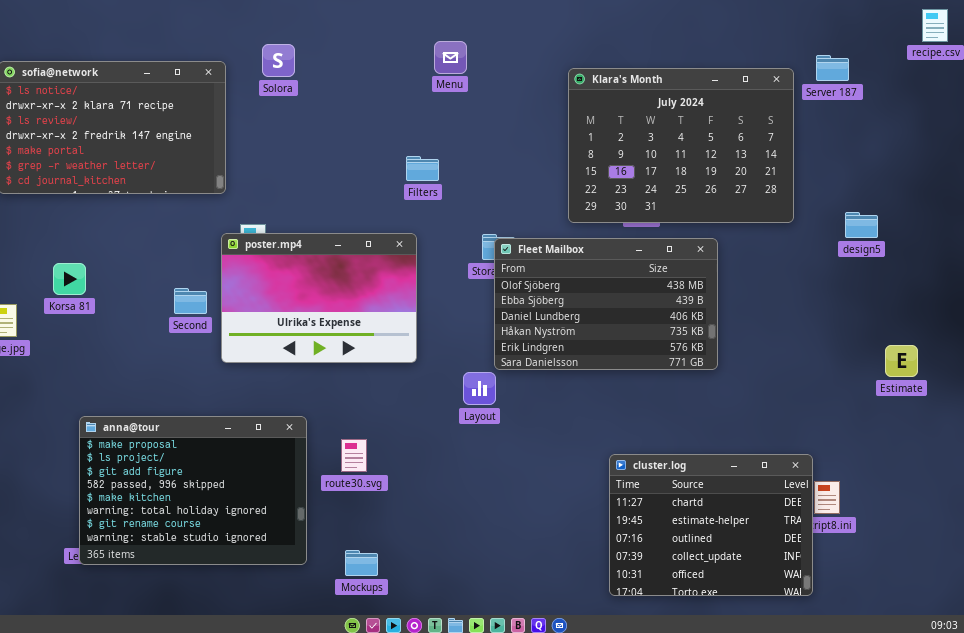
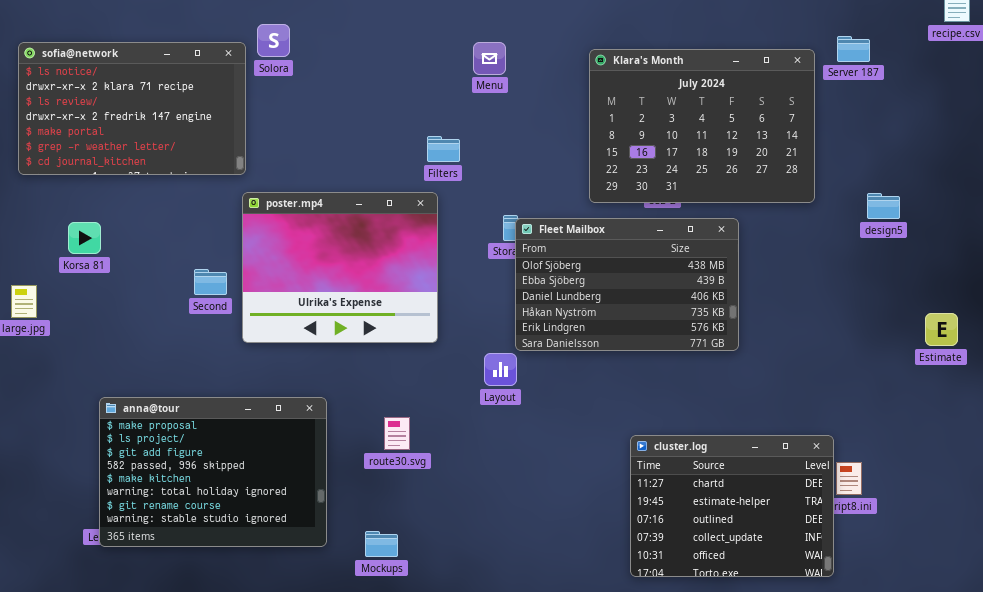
Menu: [434,41,467,74] -> [473,42,506,75], moved
Solora: [262,44,295,77] -> [257,24,290,57], moved
poster.mp4: [221,233,417,363] -> [242,192,438,343], resized
Korsa 81: [53,263,86,295] -> [68,222,101,254], moved
Estimate: [885,345,918,377] -> [925,313,958,346], moved
route30.svg: [341,439,367,472] -> [384,417,410,450], moved

